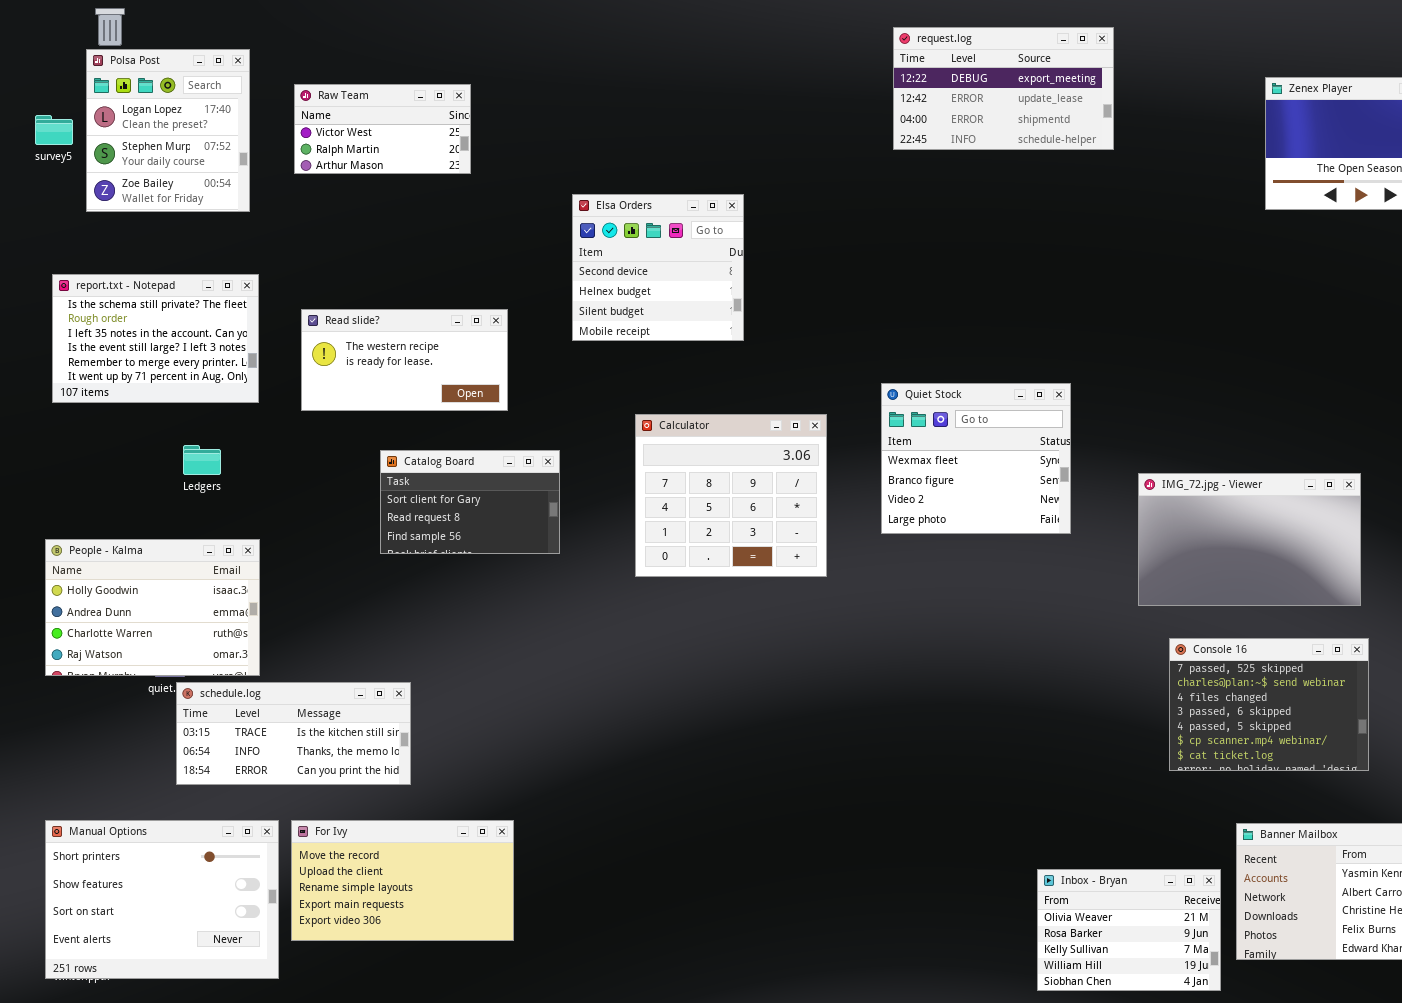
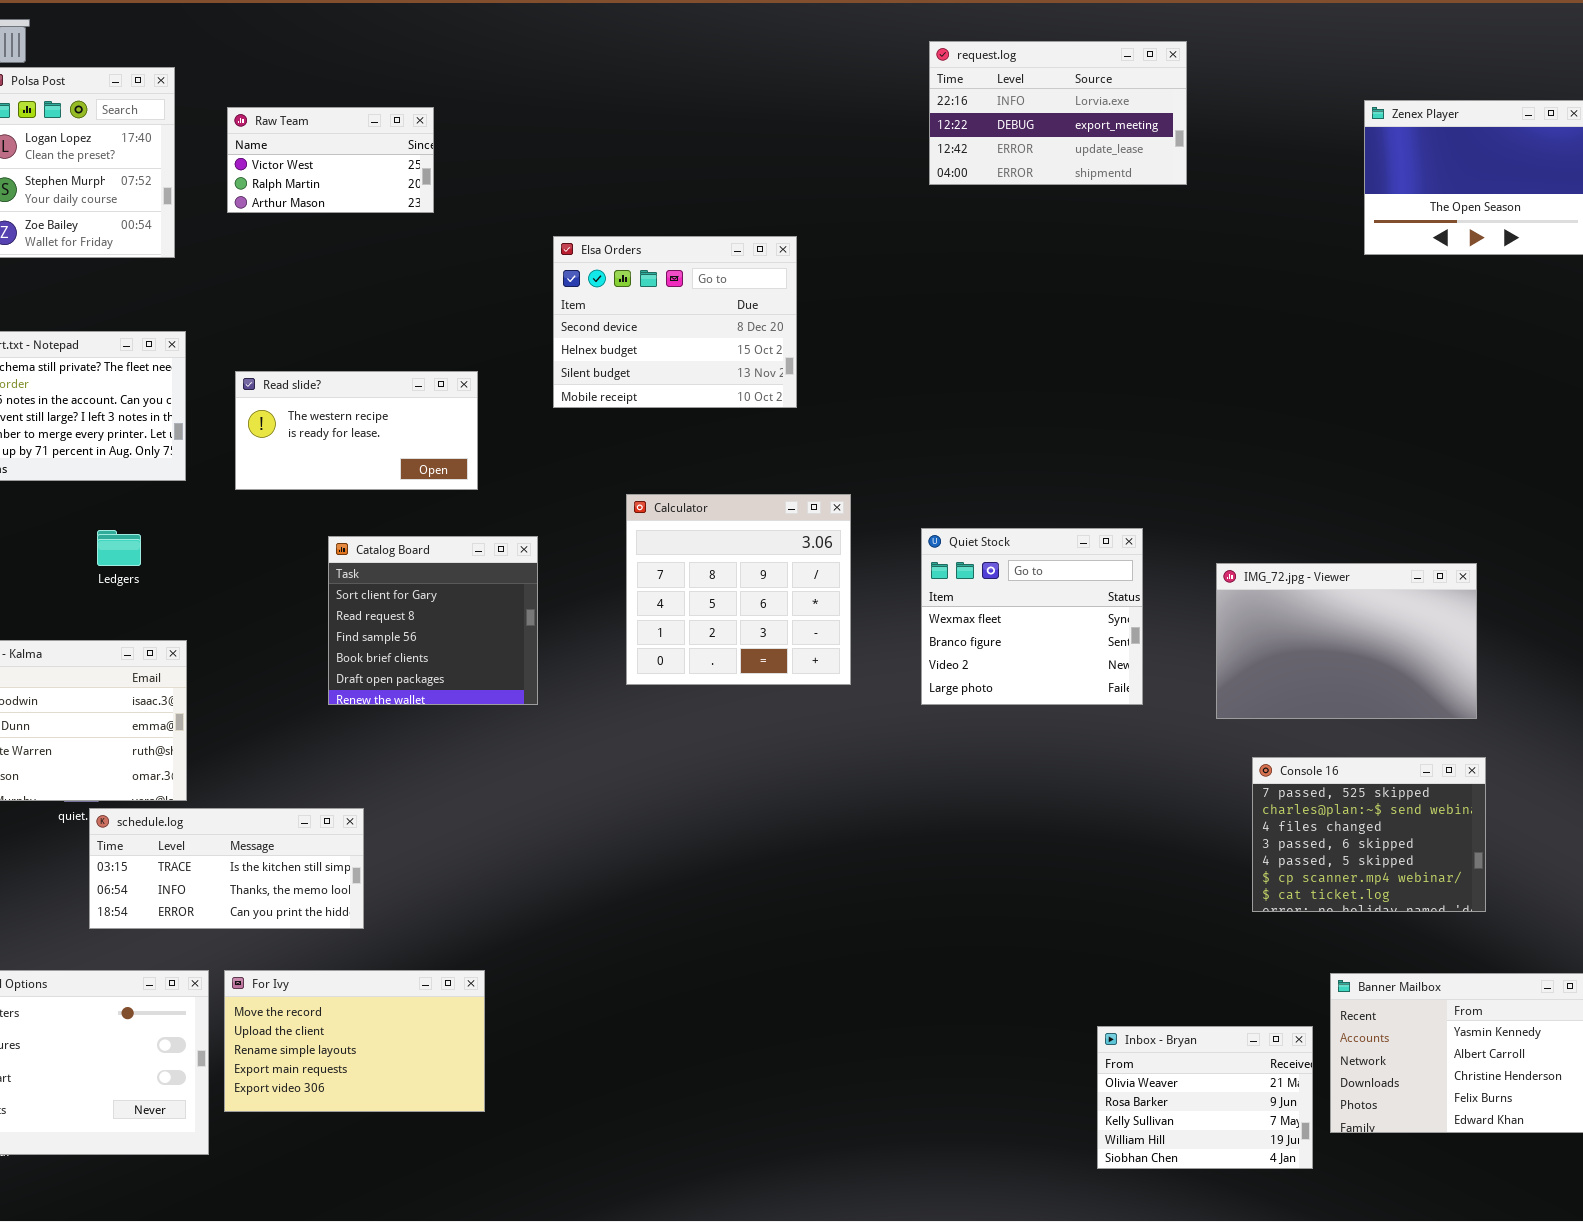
request.log: [893,27,1114,150] -> [929,41,1187,185], scrolled up 1 row
Elsa Orders: [572,194,744,341] -> [553,236,797,408], resized
Quiet Stock: [881,383,1071,534] -> [921,528,1143,705], moved
Catalog Board: [380,450,560,554] -> [328,536,538,705], resized

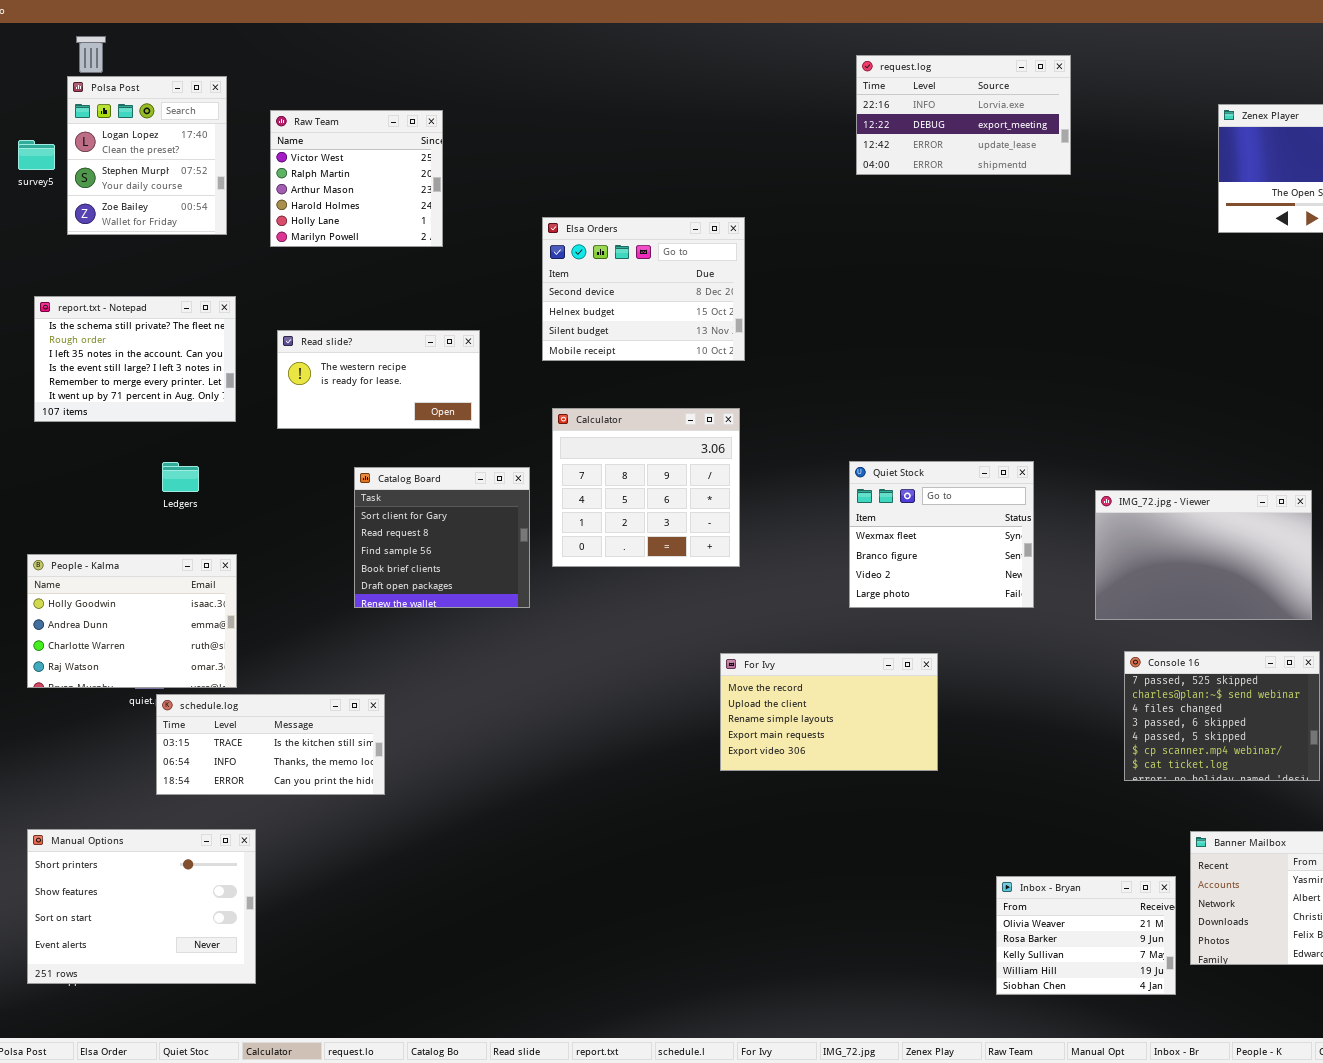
Raw Team: [227,107,434,213] -> [270,110,443,247], resized
Calculator: [626,494,851,685] -> [552,408,740,567], moved
For Ivy: [224,970,485,1112] -> [720,653,938,771], moved

